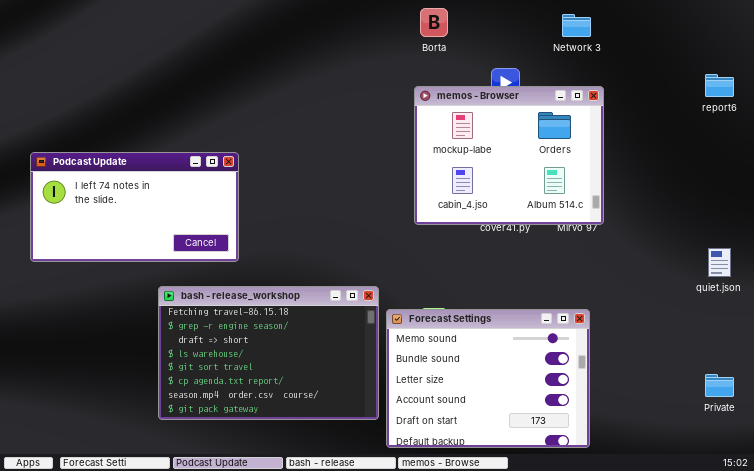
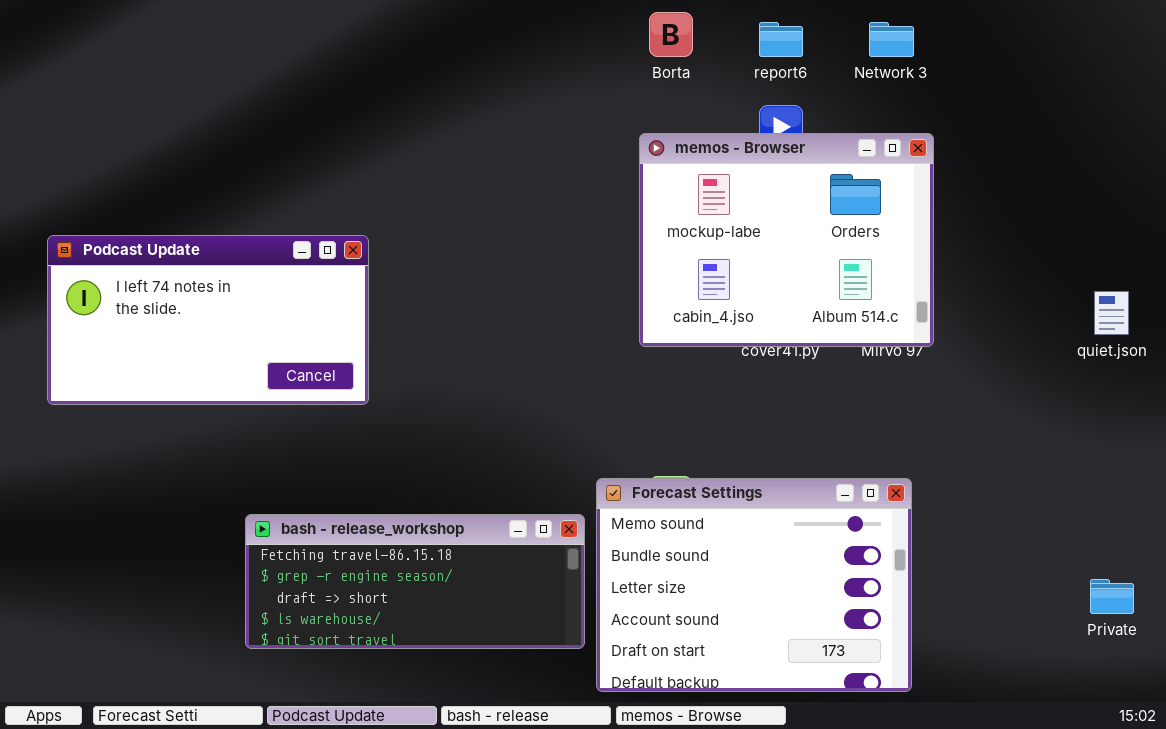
report6: [705,74,734,97] -> [759,22,803,57], moved
quiet.json: [708,248,731,277] -> [1094,291,1129,335], moved
bash - release_workshop: [158,286,379,420] -> [245,514,585,649], resized

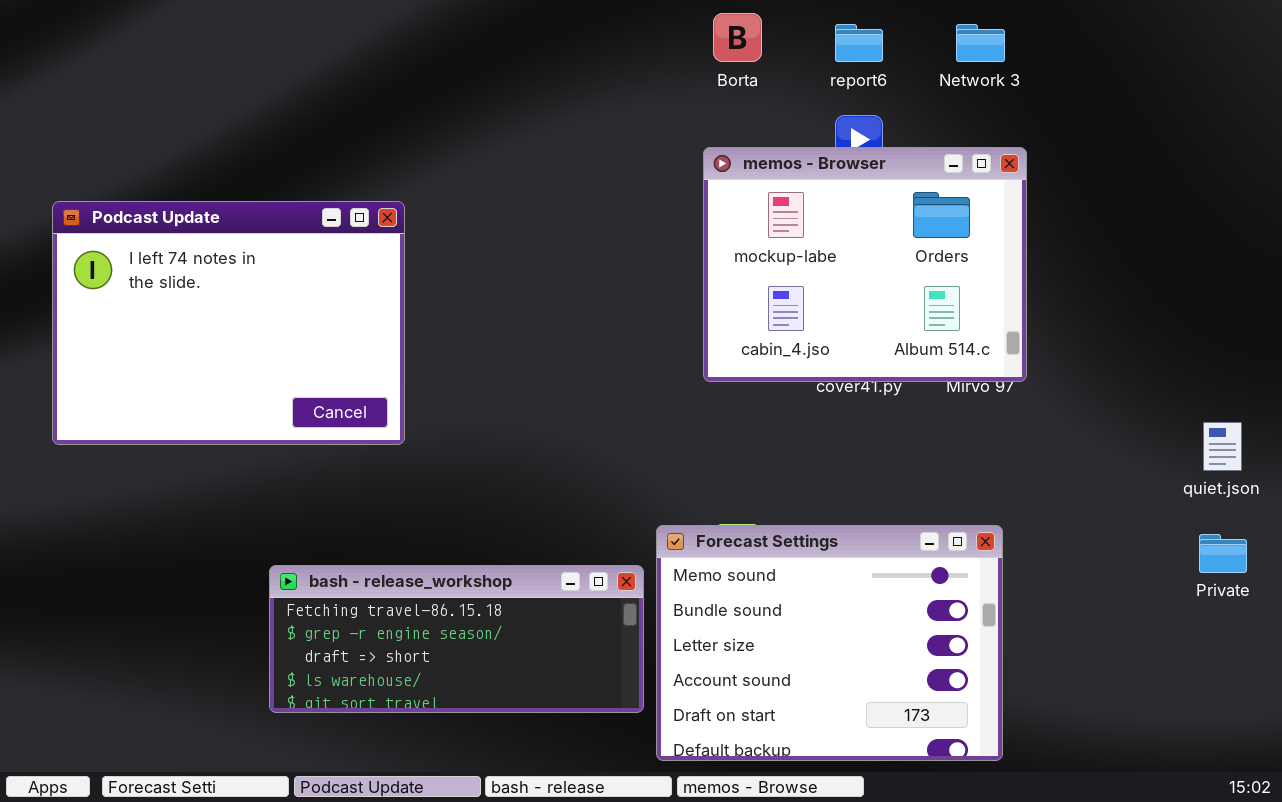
Podcast Update: [47,235,369,405] -> [52,201,405,445], resized
quiet.json: [1094,291,1129,335] -> [1203,422,1242,471], moved
Private: [1090,579,1134,614] -> [1199,534,1247,573], moved

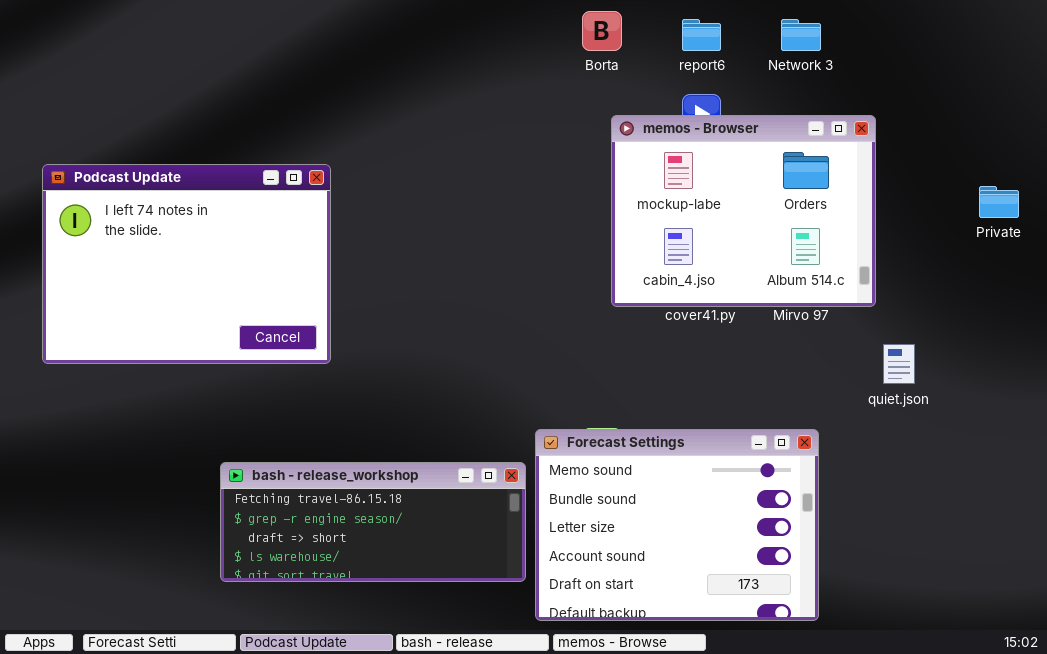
memos - Browser: [703,147,1027,382] -> [611,115,876,307], moved
quiet.json: [1203,422,1242,471] -> [883,344,915,384], moved
Private: [1199,534,1247,573] -> [979,186,1019,218], moved

